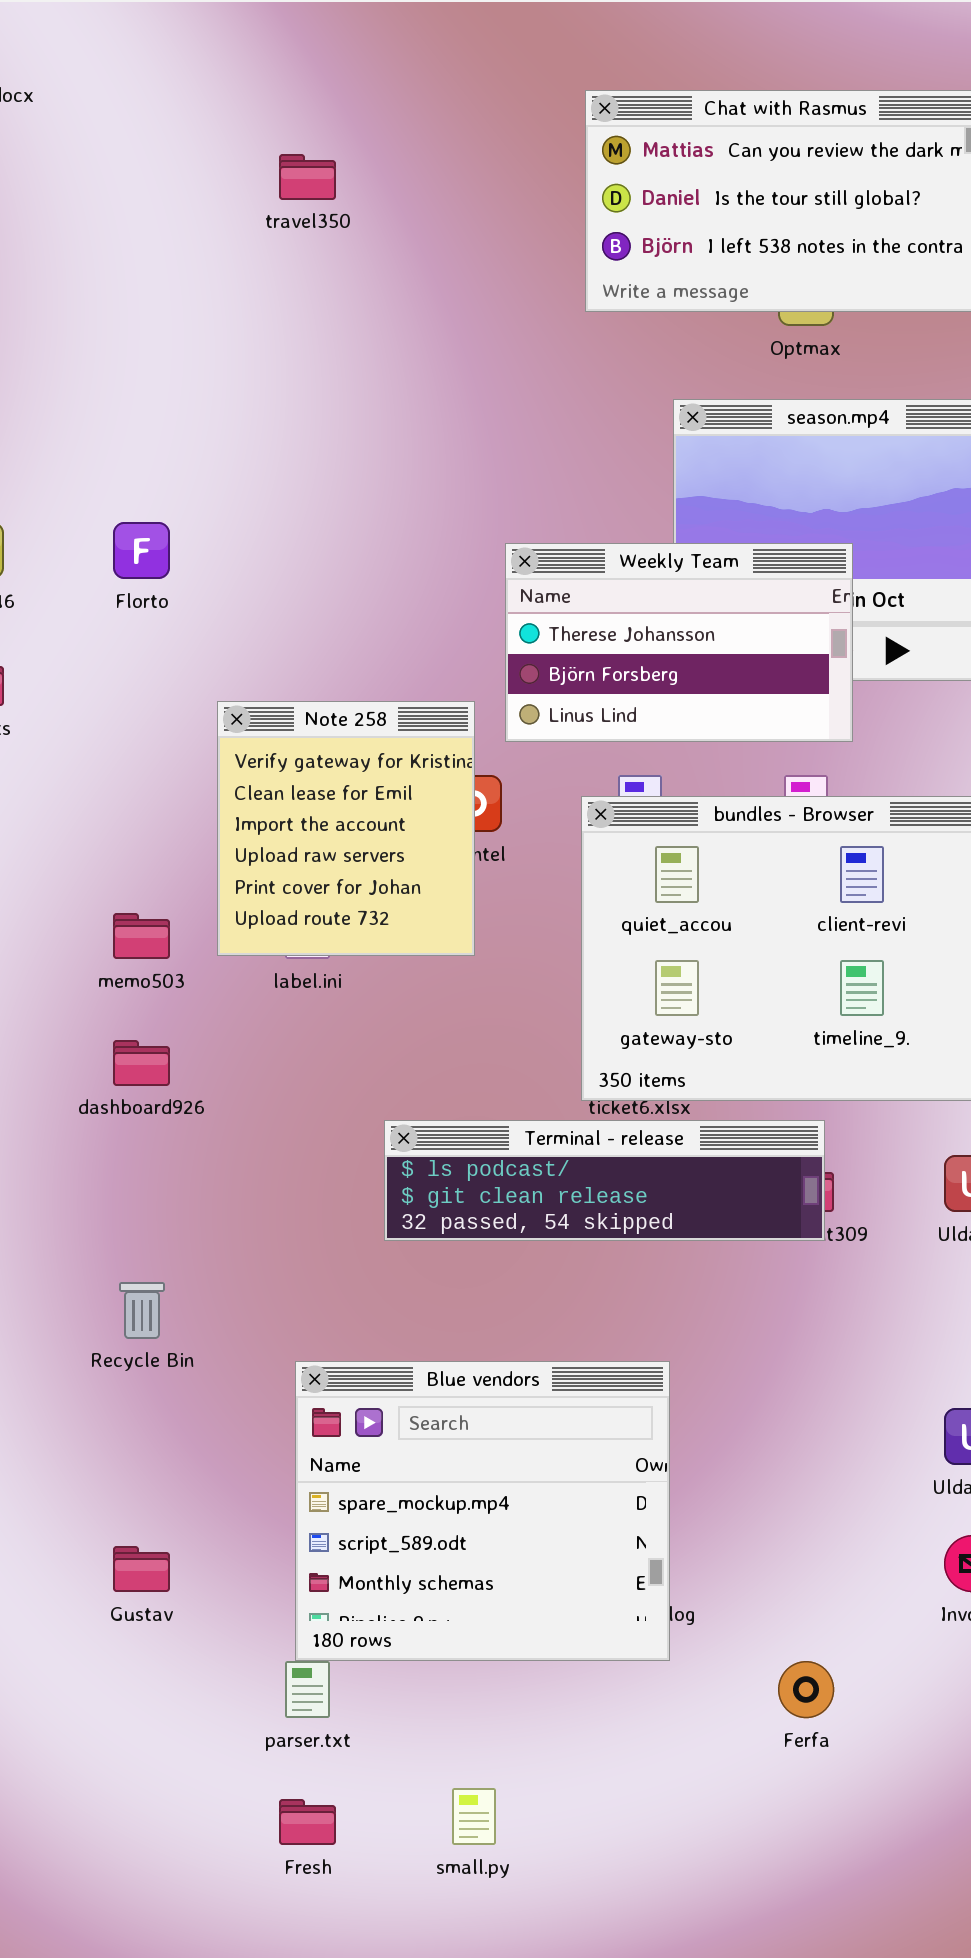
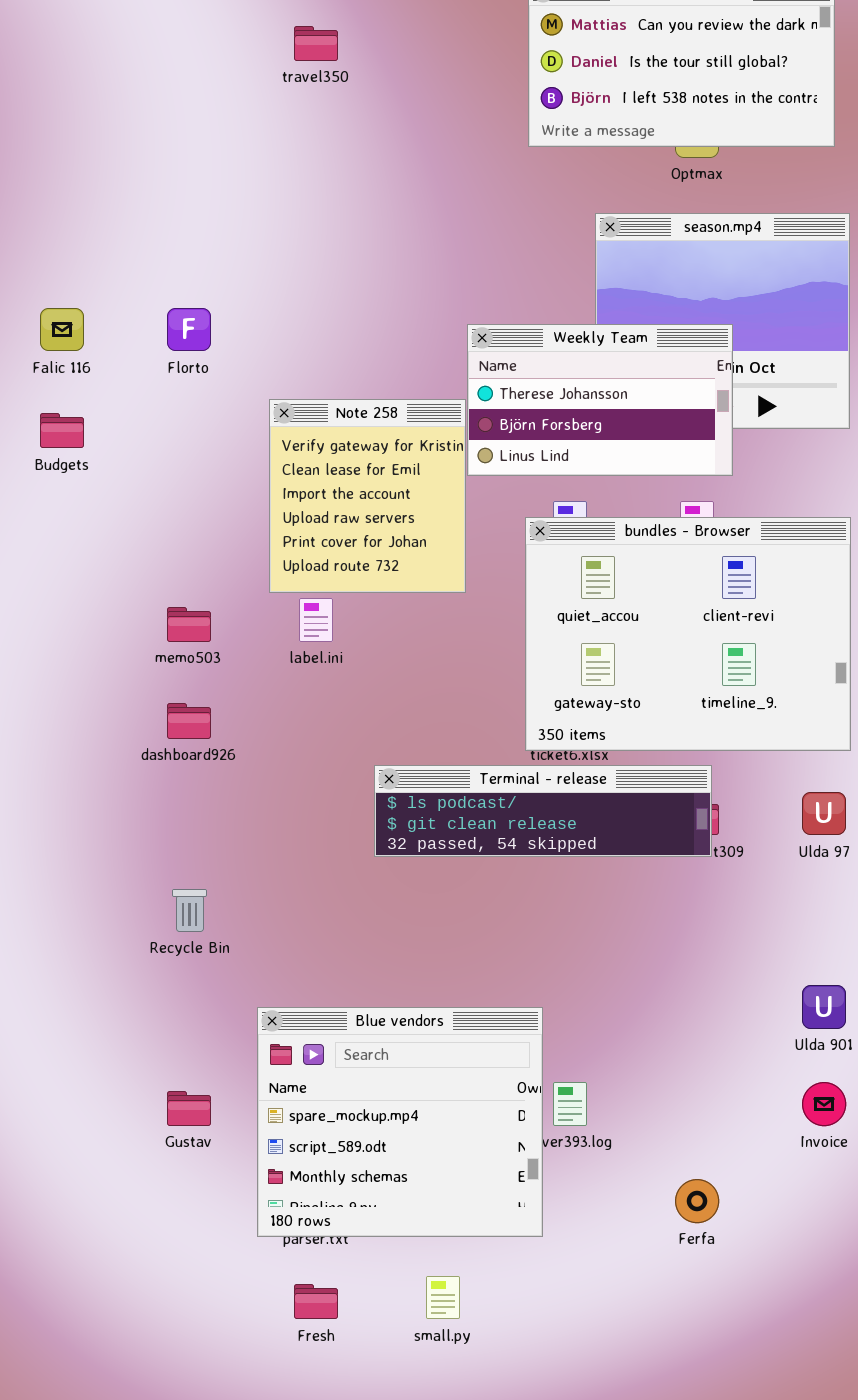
Note 258: [217,701,475,956] -> [269,399,466,593], moved
Blue vendors: [295,1361,670,1661] -> [257,1007,543,1237], moved

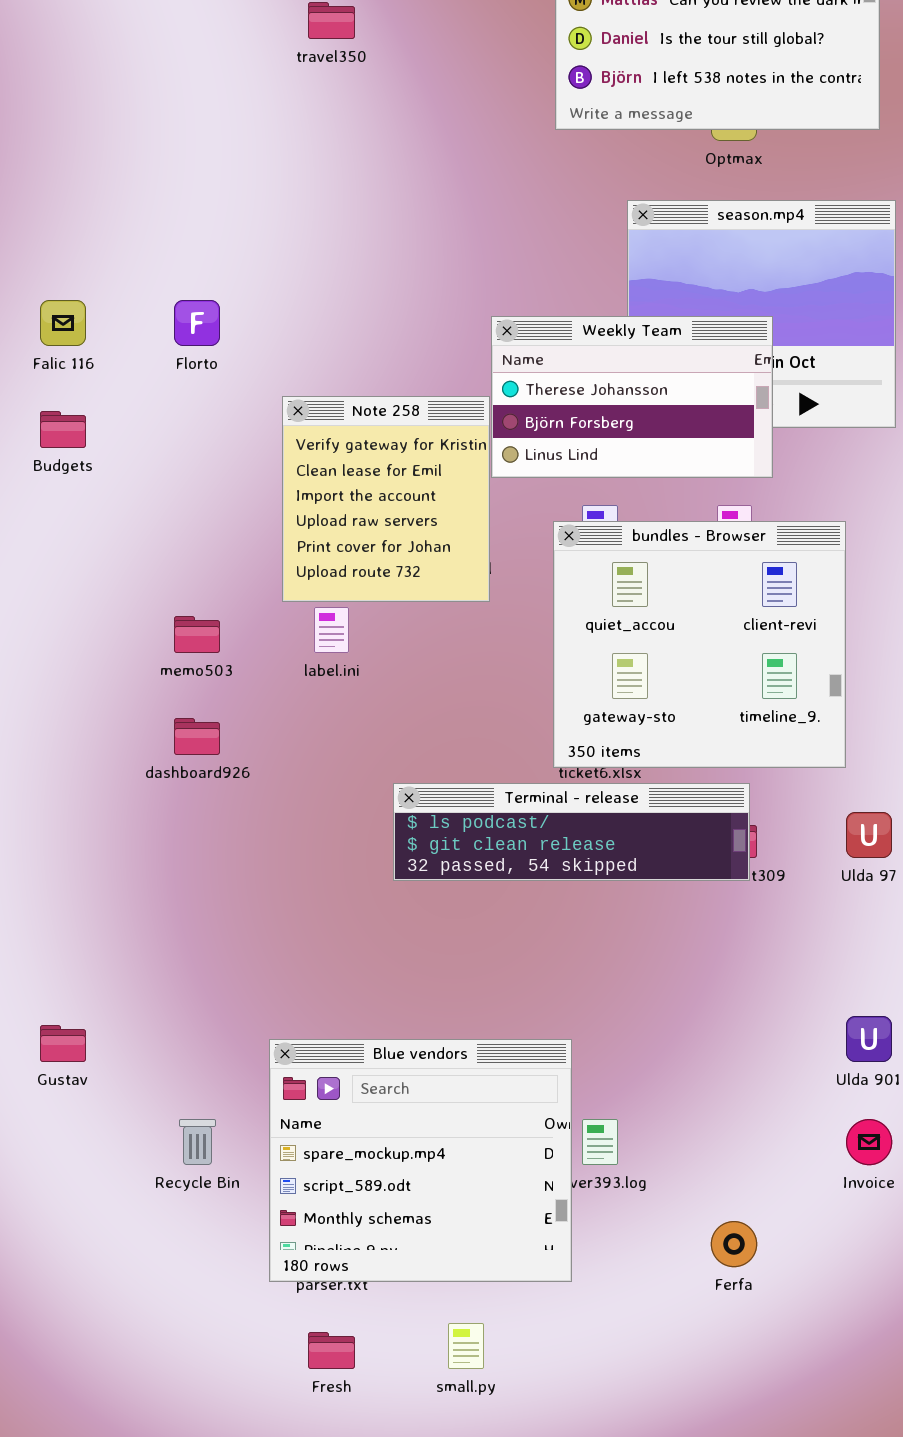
bundles - Browser: [525,517,851,751] -> [553,521,846,768], resized
Recycle Bin: [172,889,207,932] -> [179,1119,216,1165], moved
Gustav: [167,1091,211,1126] -> [40,1025,86,1062], moved

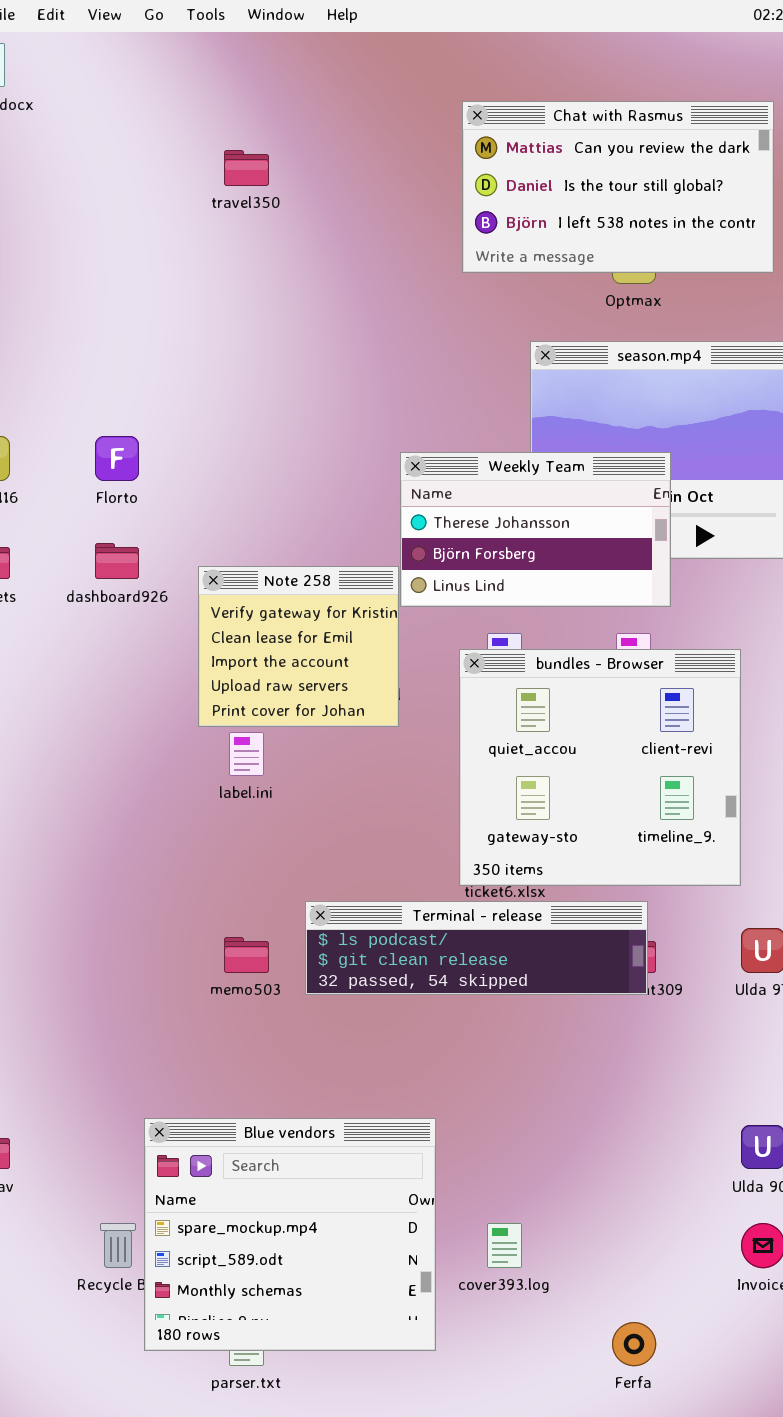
Note 258: [282,396,490,602] -> [198,566,399,727], resized
memo503: [174,616,220,653] -> [224,937,269,973], moved
dashboard926: [174,718,220,755] -> [95,543,139,579], moved
Blue vendors: [269,1039,572,1282] -> [144,1118,436,1351], moved

